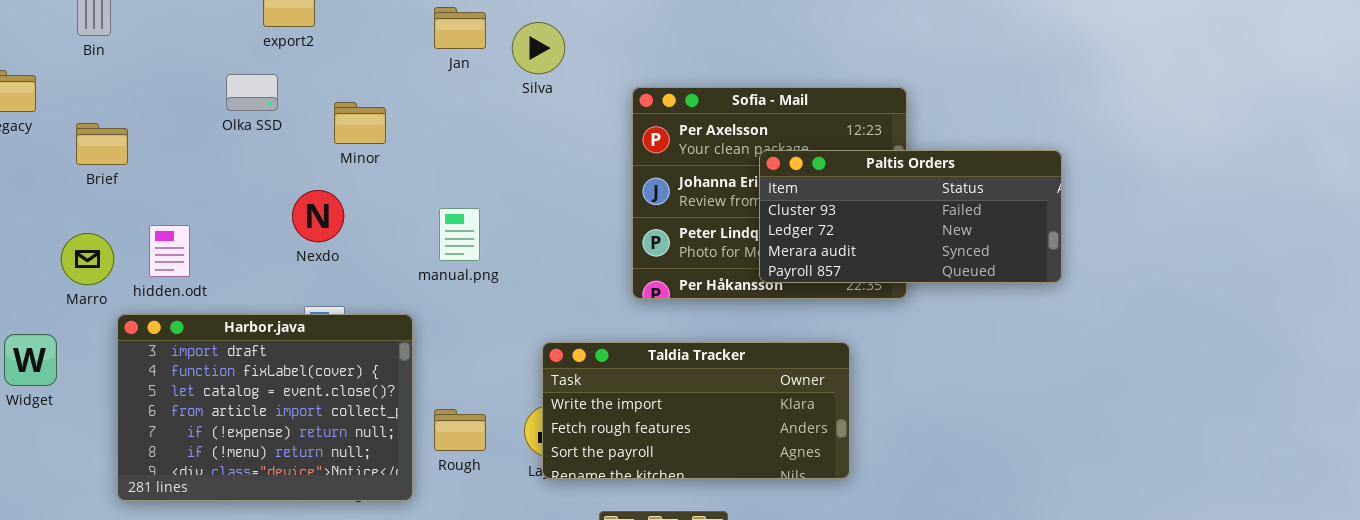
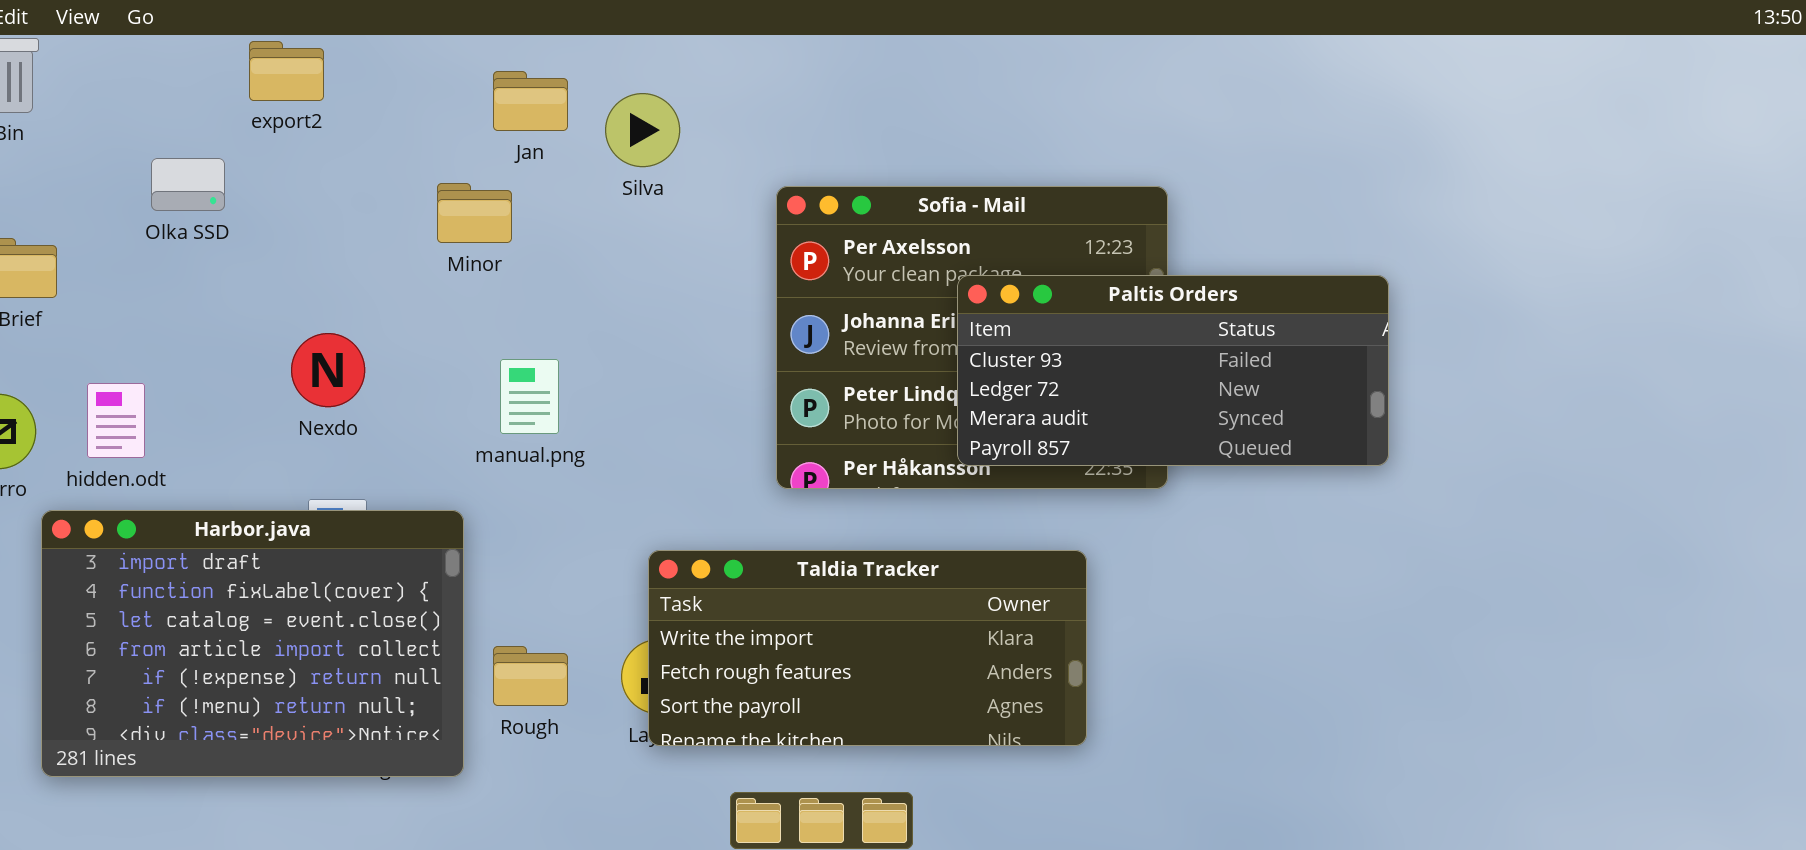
Olka SSD: [226,74,278,111] -> [151,158,225,211], moved
Minor: [334,102,386,144] -> [437,183,512,243], moved

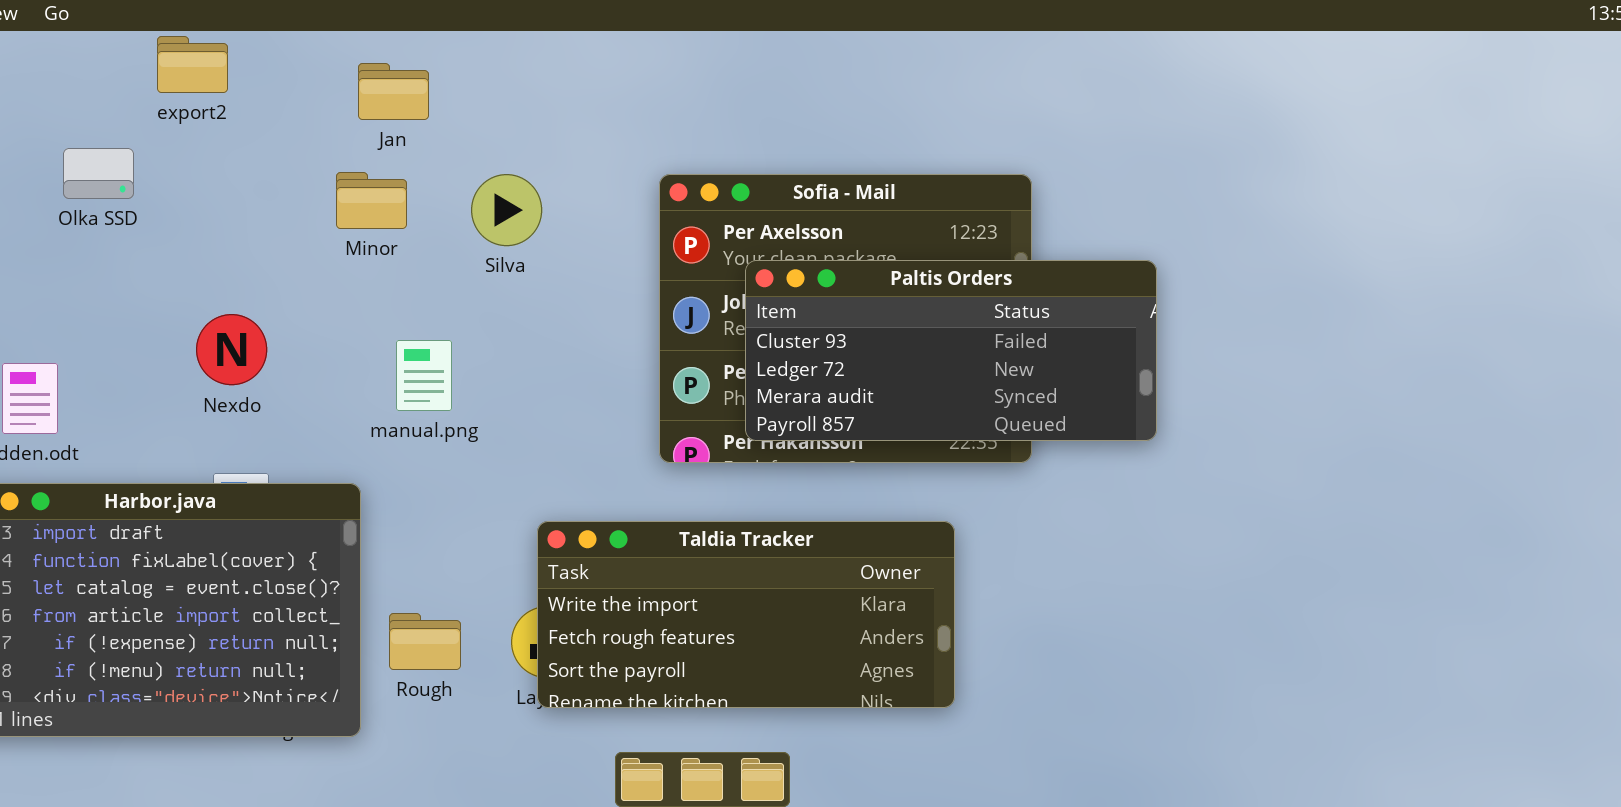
Jan: [493,71,568,131] -> [358,63,429,120], moved
Silva: [605,93,680,167] -> [471,174,542,246], moved
Paltis Orders: [957,275,1389,466] -> [745,260,1157,441], moved

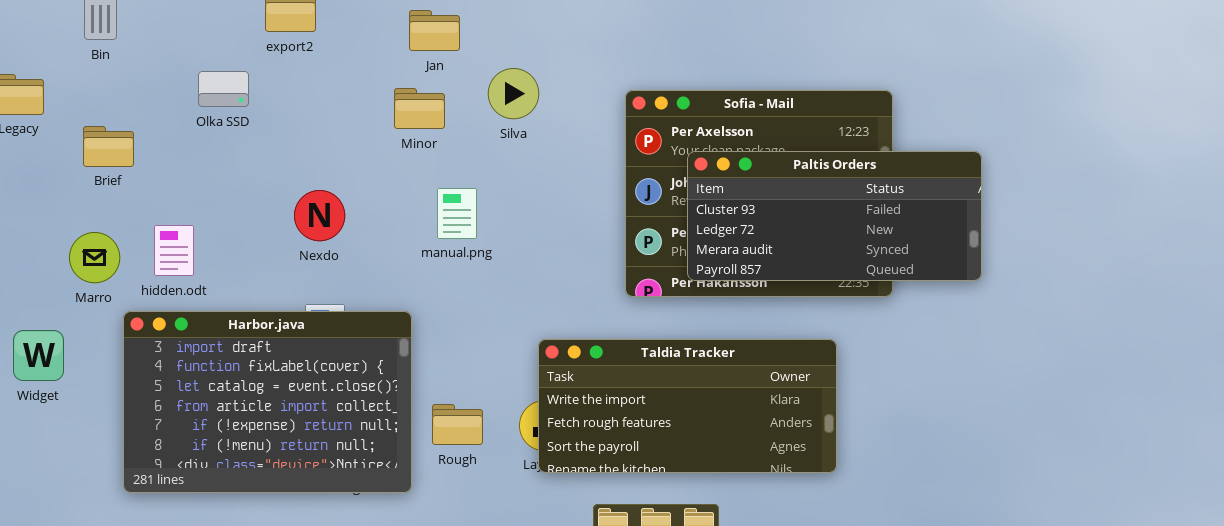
Silva: [471,174,542,246] -> [488,68,539,119], moved
manual.png: [396,340,452,411] -> [437,188,477,239], moved

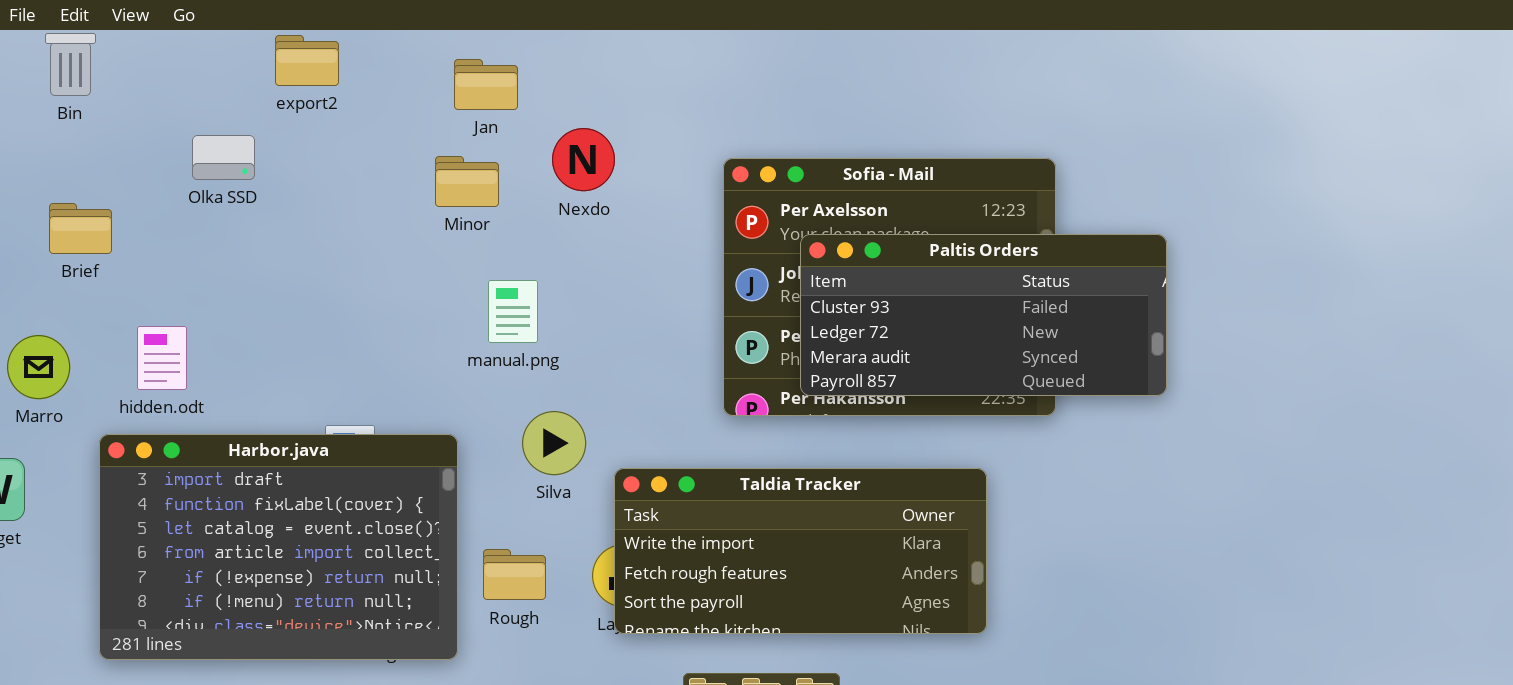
Silva: [488,68,539,119] -> [522,411,586,475], moved
Nexdo: [294,190,345,241] -> [552,128,615,191], moved
Marro: [69,232,120,283] -> [7,335,70,399], moved

